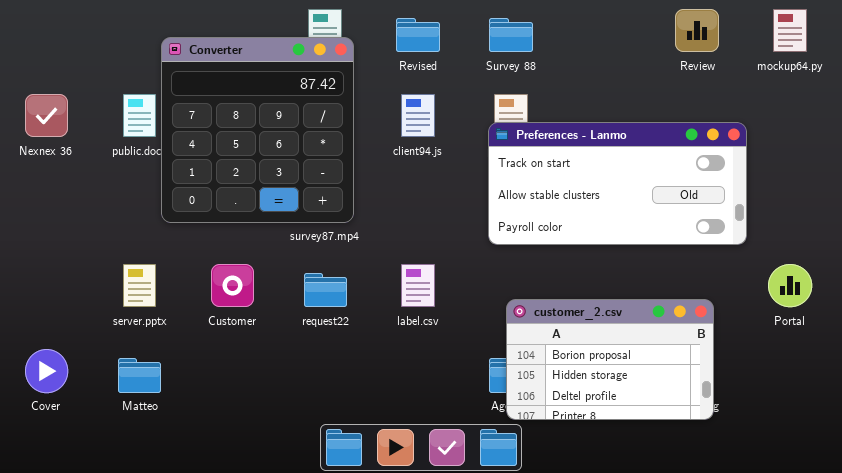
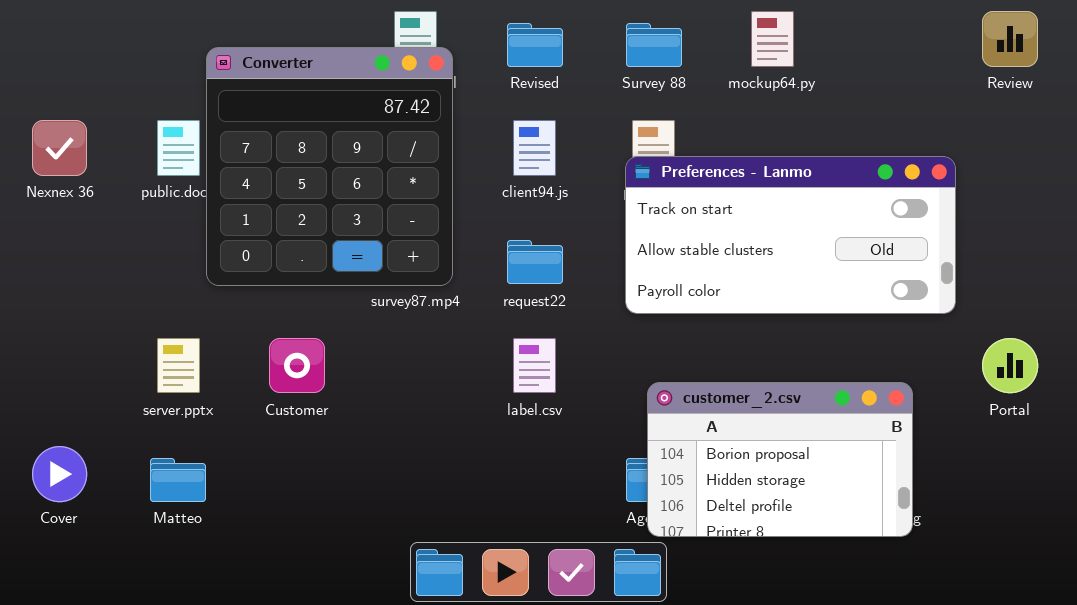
Review: [675,9,719,52] -> [982,11,1038,67], moved
mockup64.py: [773,9,807,52] -> [751,11,794,67], moved
request22: [304,273,347,307] -> [507,240,563,284], moved

